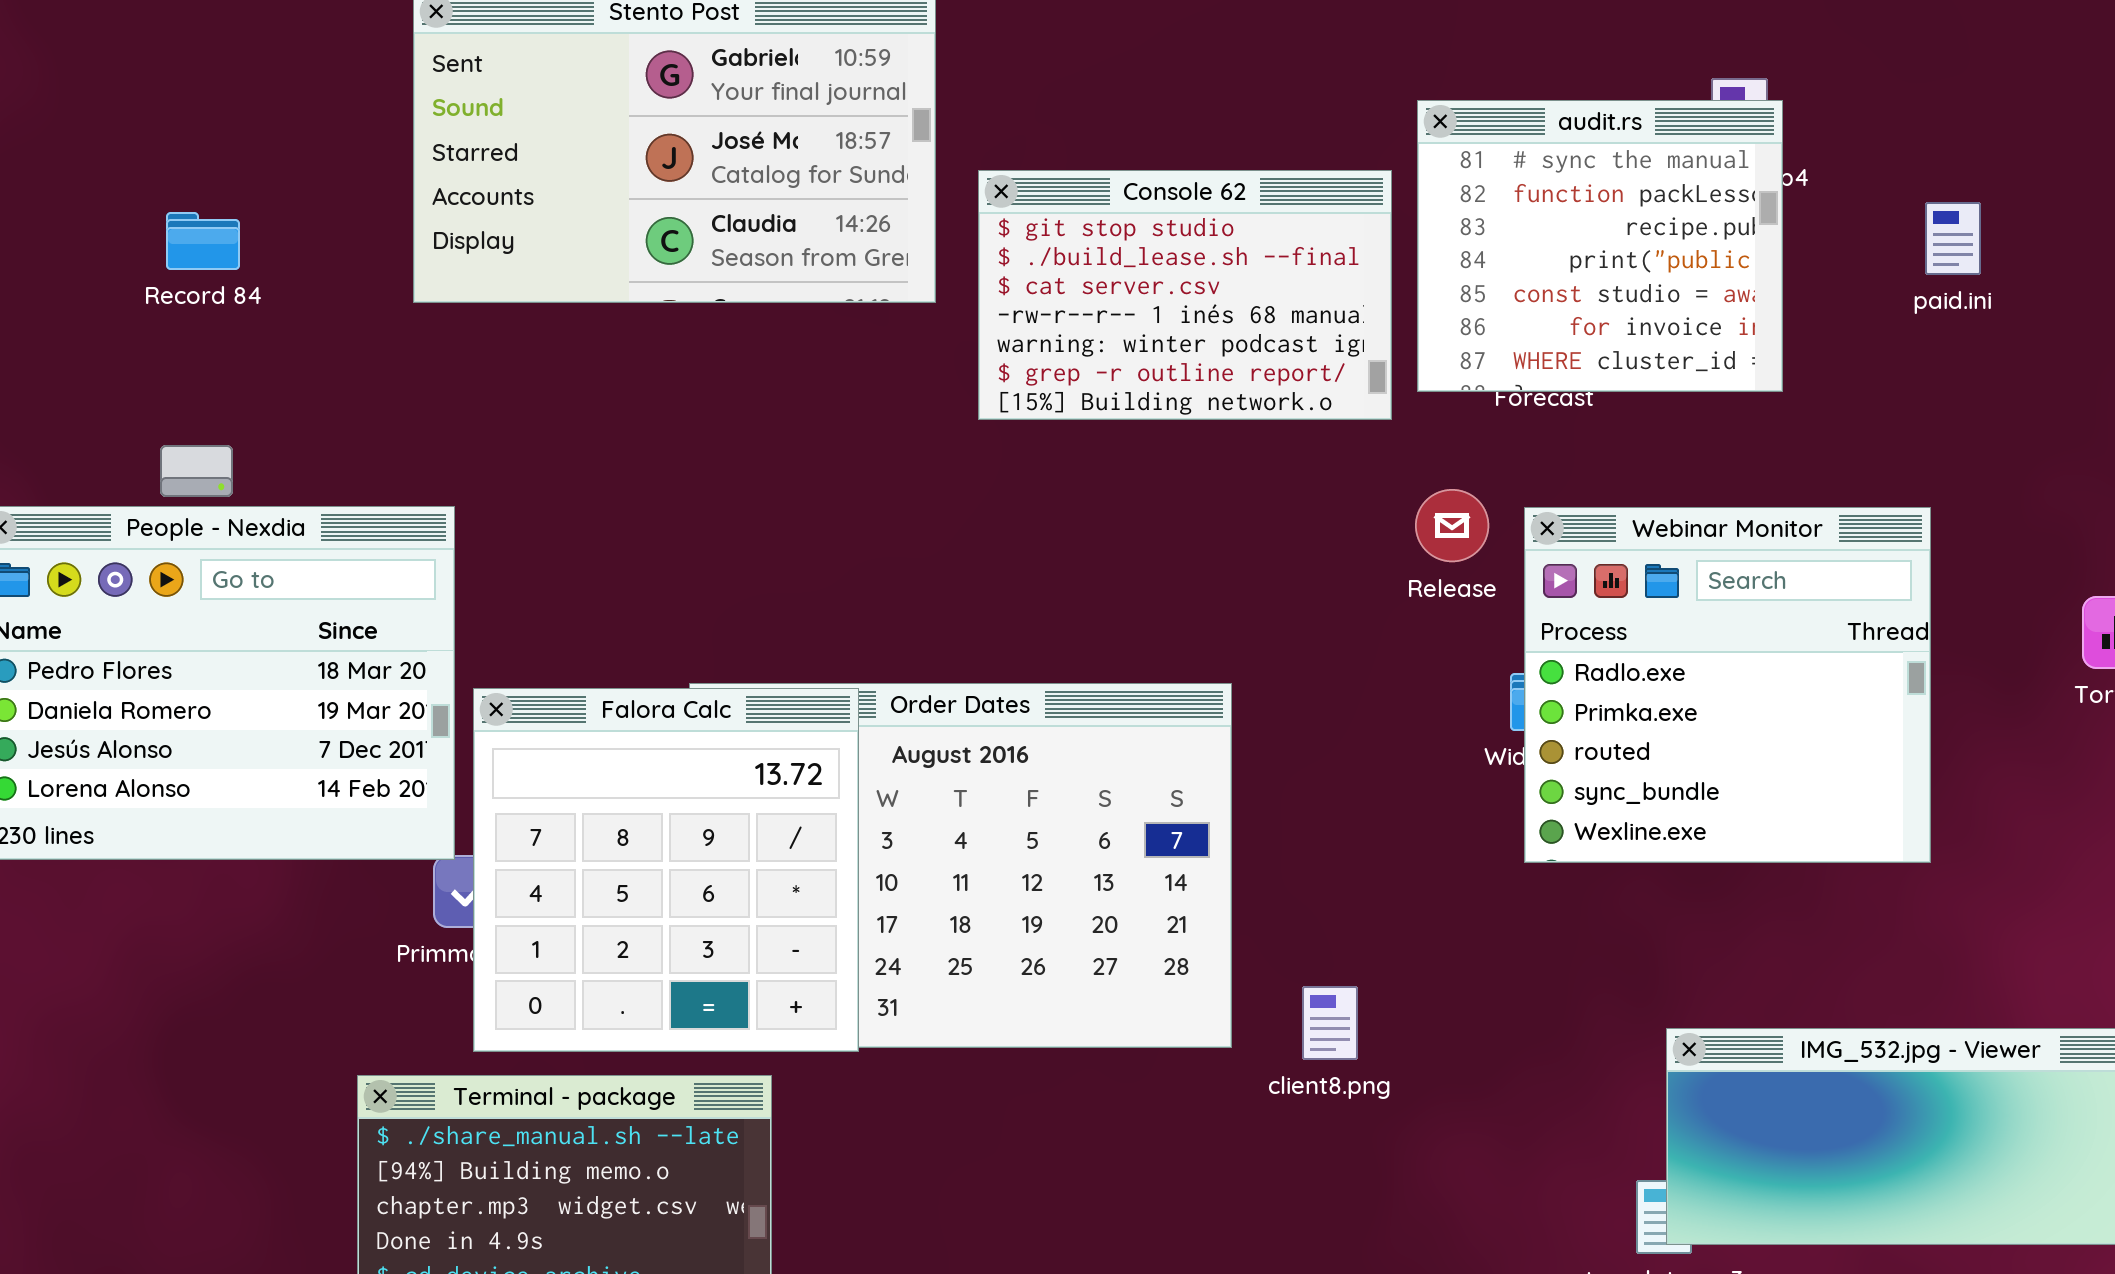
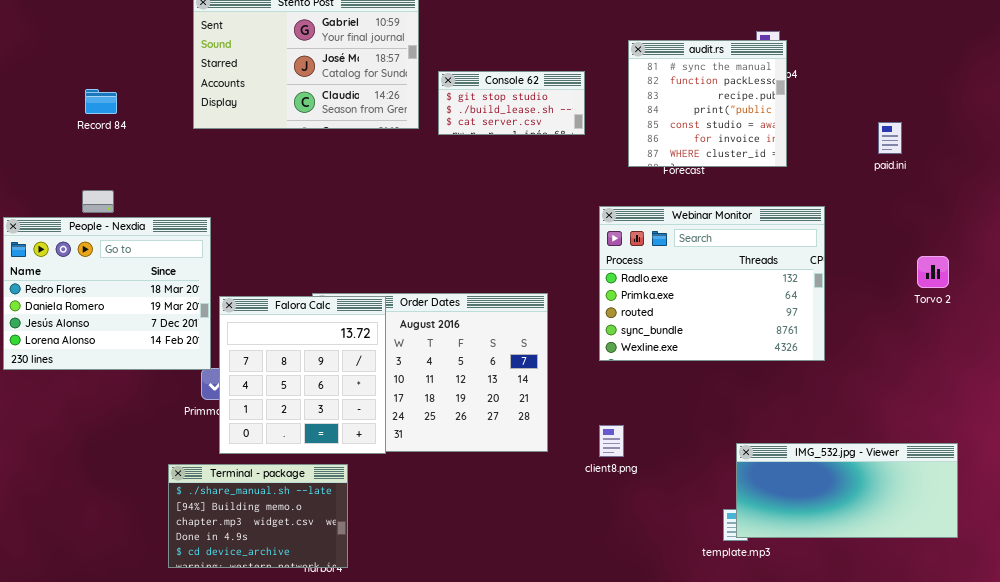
Console 62: [978,170,1392,420] -> [438,71,585,135], resized
paid.ini: [1925,202,1981,275] -> [878,122,902,154], moved
Webinar Monitor: [1524,507,1931,863] -> [599,206,825,361], moved, resized
client8.png: [1302,986,1358,1060] -> [599,425,624,457], moved

